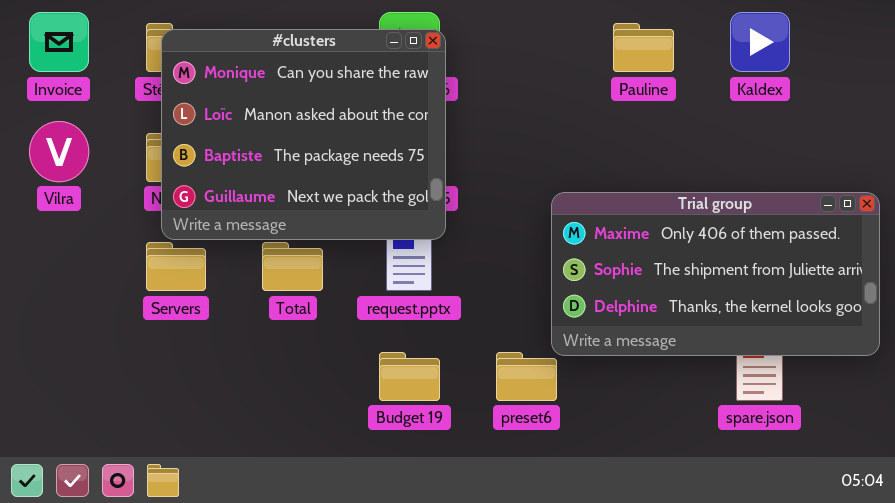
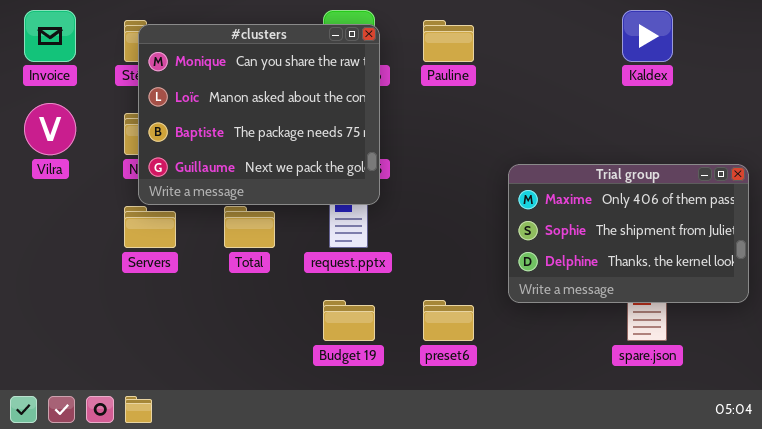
Pauline: [613,23,674,72] -> [423,20,474,62], moved
Trial group: [551,192,880,356] -> [508,164,749,303], resized

